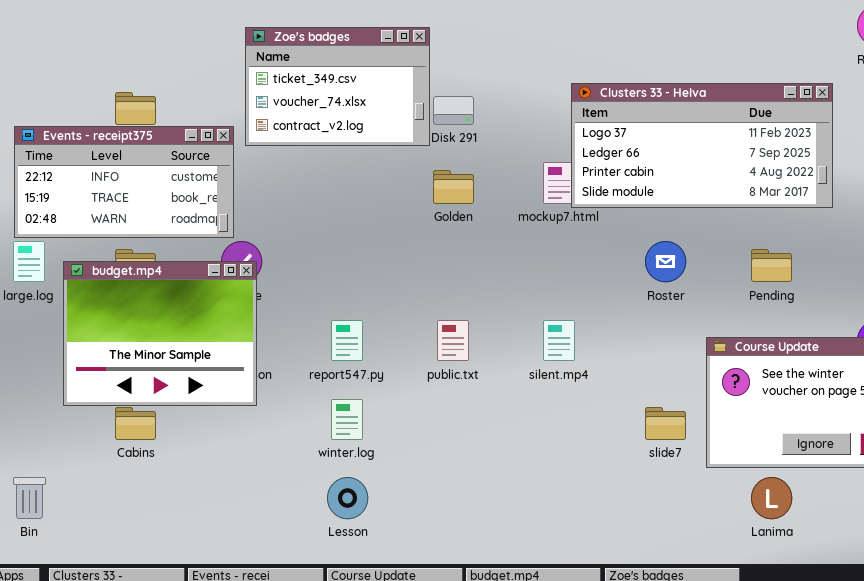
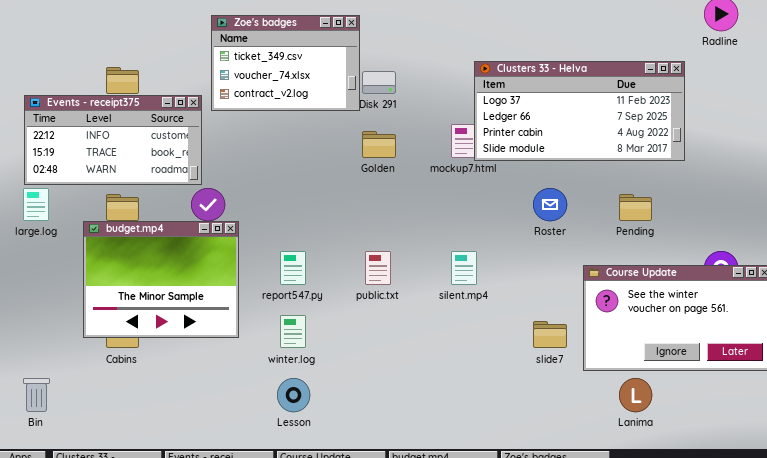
budget.mp4: [63,261,257,406] -> [83,221,239,338], moved

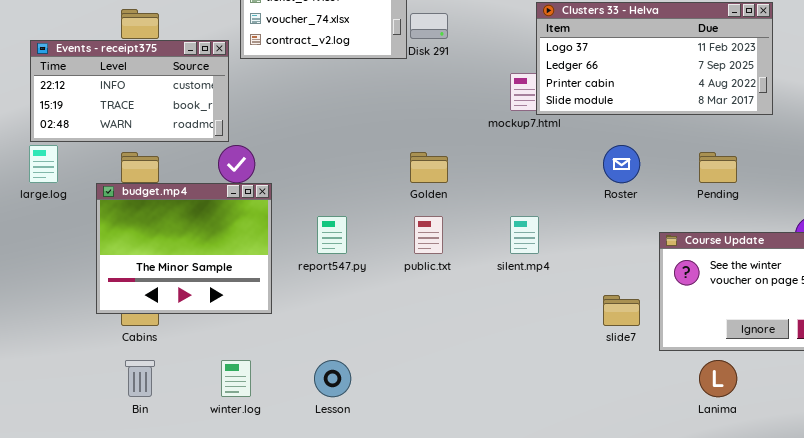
Golden: [362,131,396,158] -> [410,152,448,183], moved
winter.log: [280,315,306,348] -> [221,360,251,397], moved
Bin: [23,378,50,412] -> [125,360,155,397], moved

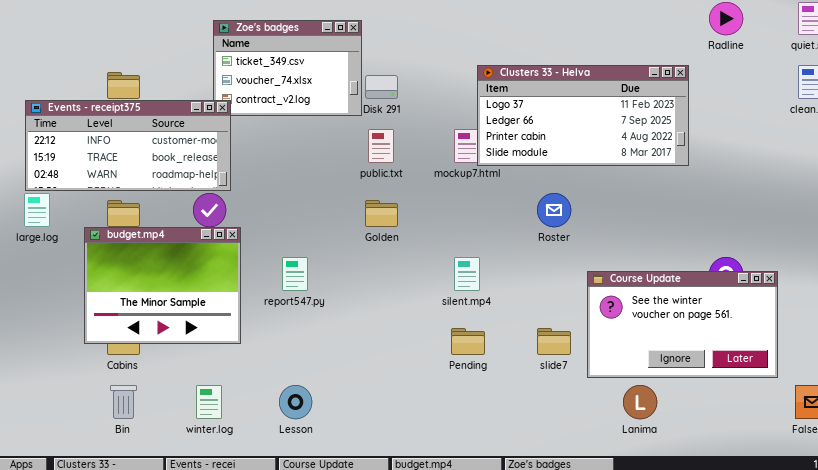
Events - receipt375: [30,40,229,142] -> [25,100,231,191], resized
Pending: [699,152,737,183] -> [451,328,485,355], moved
public.txt: [414,216,443,254] -> [368,129,394,163], moved

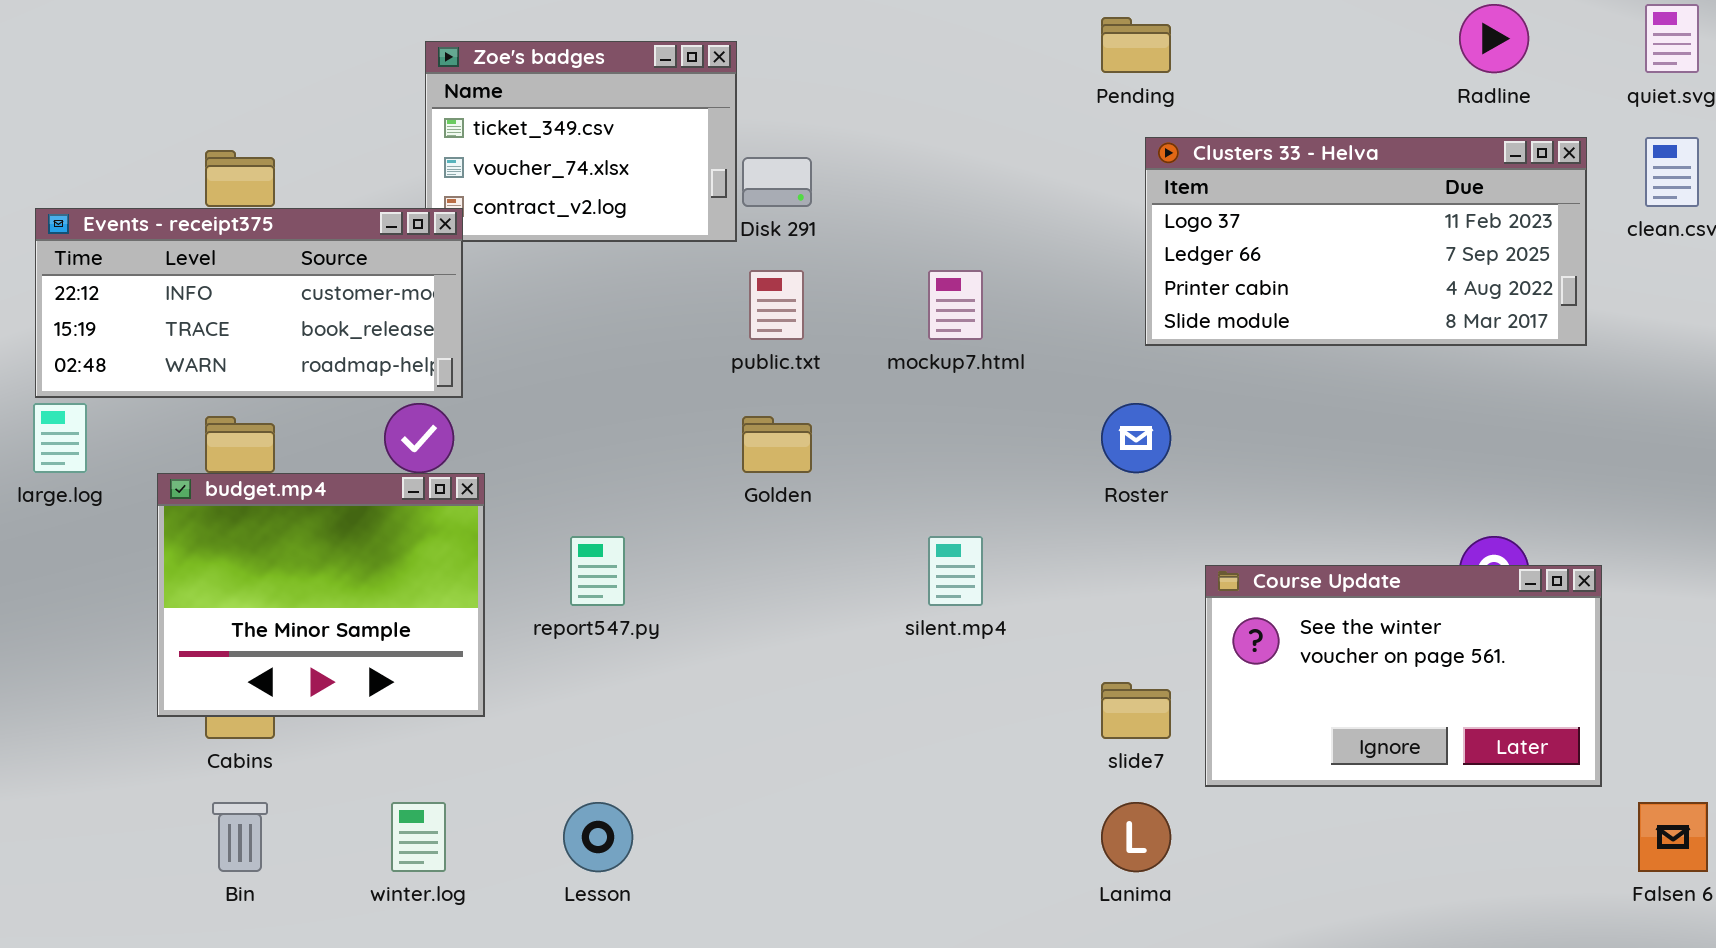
Clusters 33 - Helva: [477,65,689,166] -> [1145,137,1587,346], moved
Pending: [451,328,485,355] -> [1101,17,1171,73], moved
Lanima: [623,385,657,419] -> [1101,802,1171,872], moved

